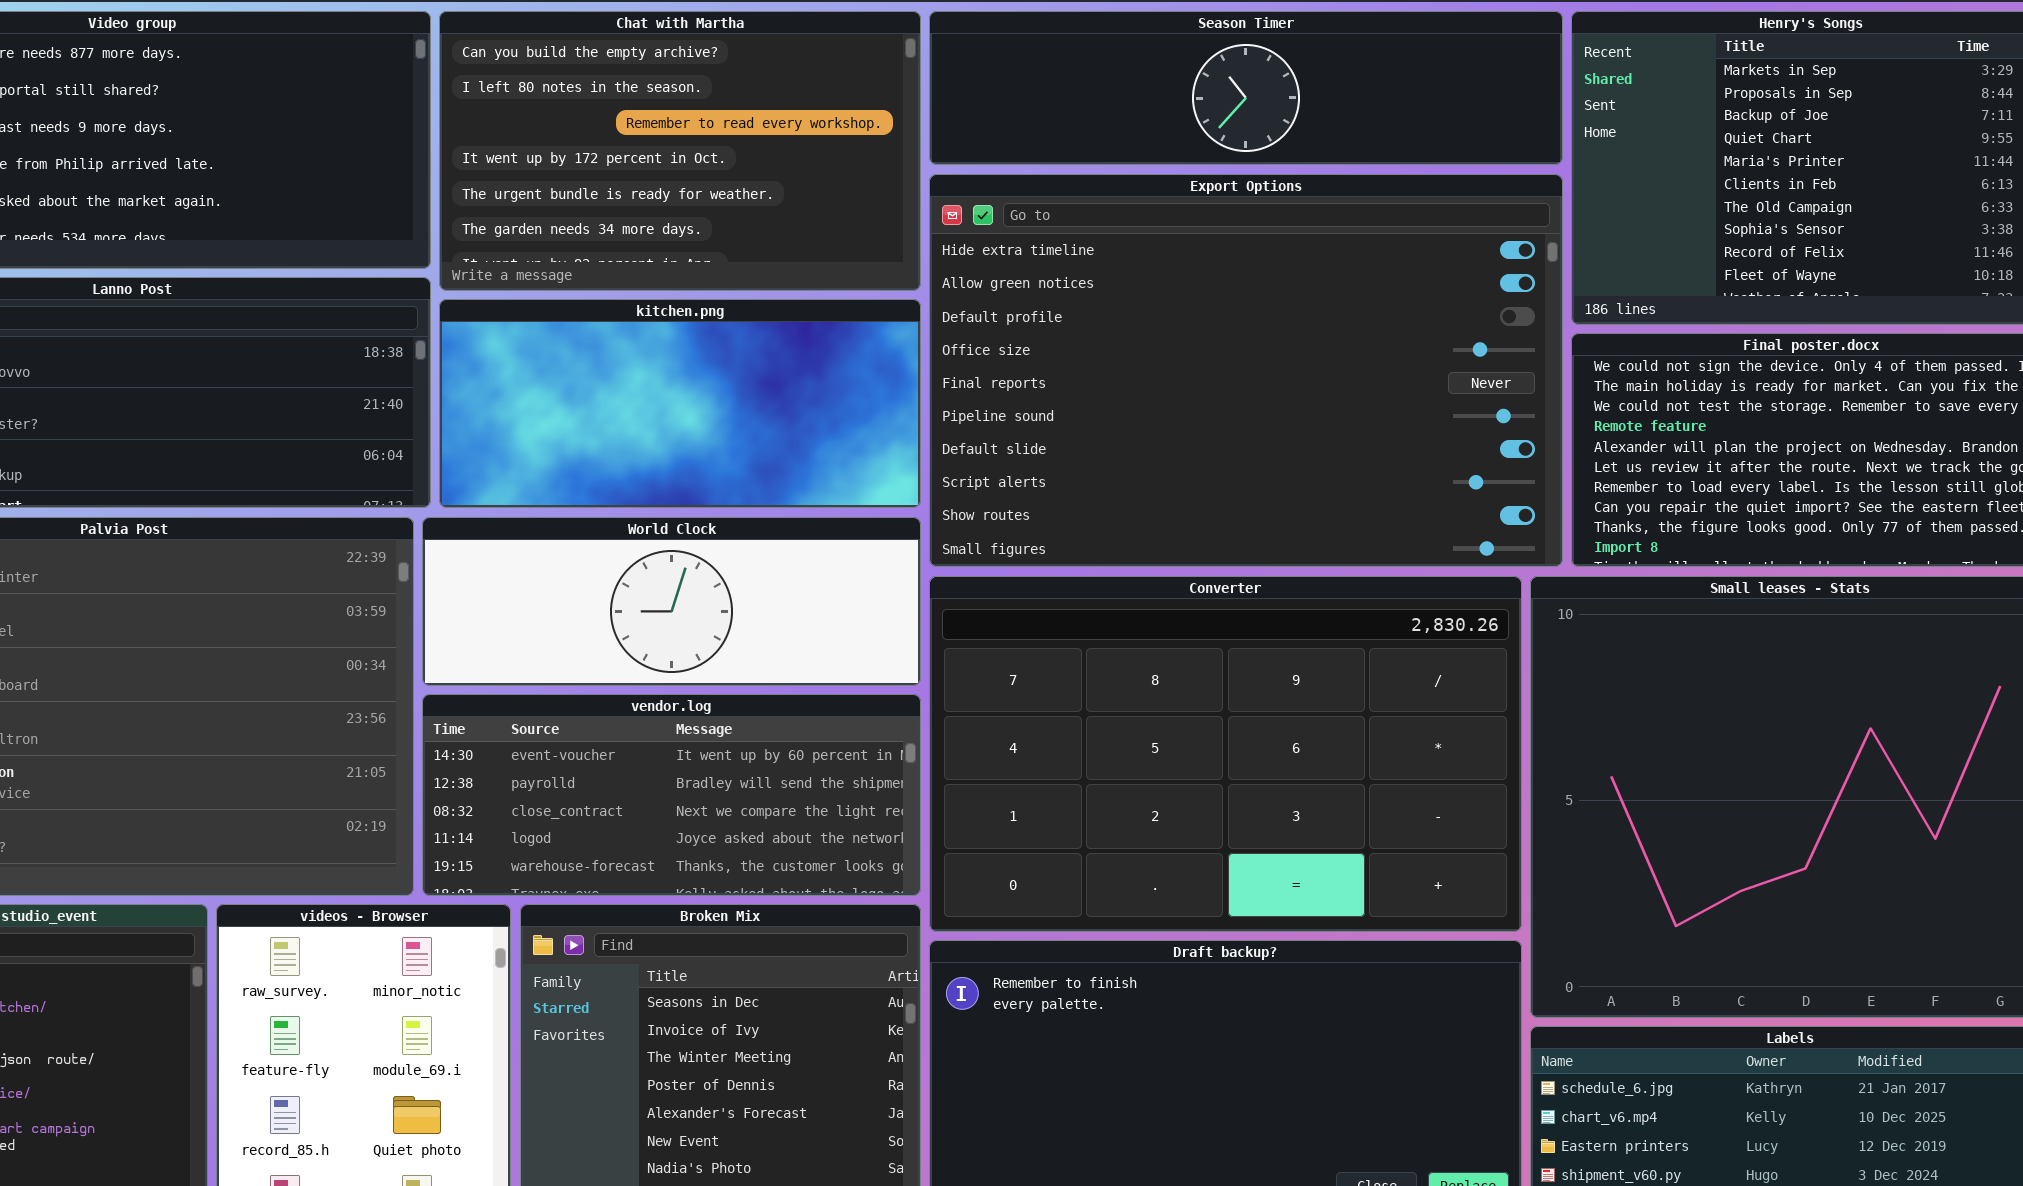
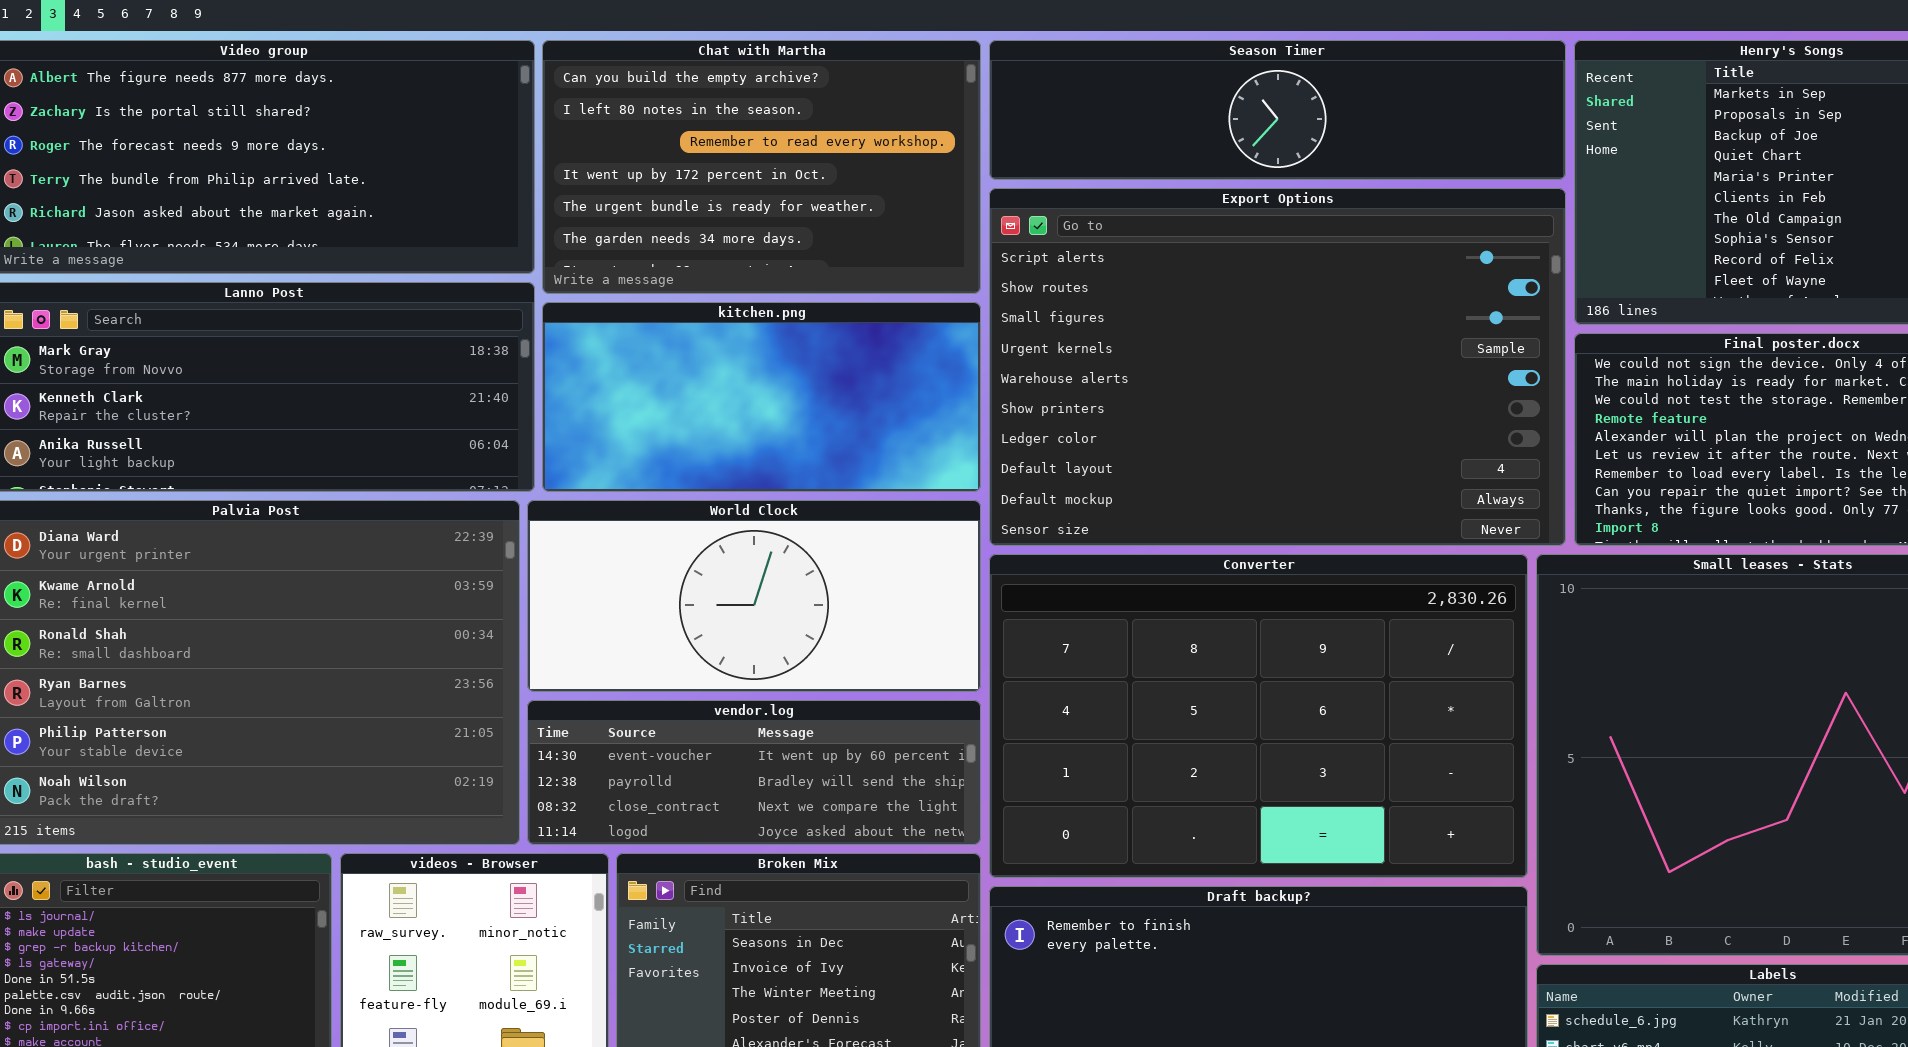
Export Options: [929,174,1563,567] -> [989,188,1566,546], scrolled down 7 rows
World Clock: [422,517,921,686] -> [527,500,981,692], resized
vendor.log: [422,694,921,896] -> [527,700,981,845], resized

